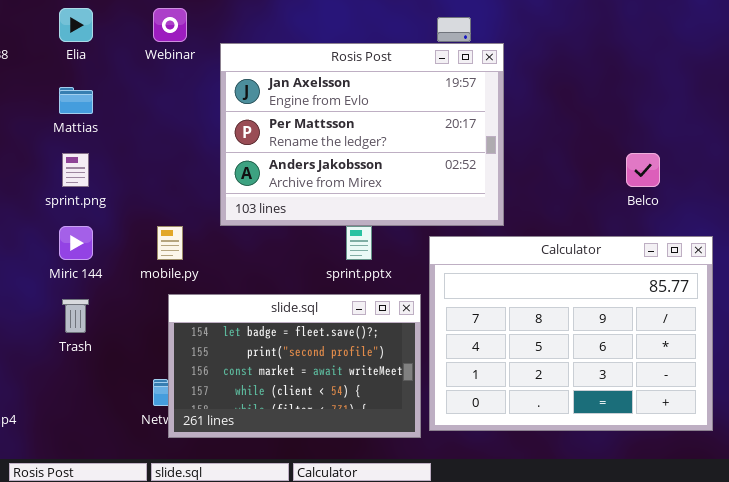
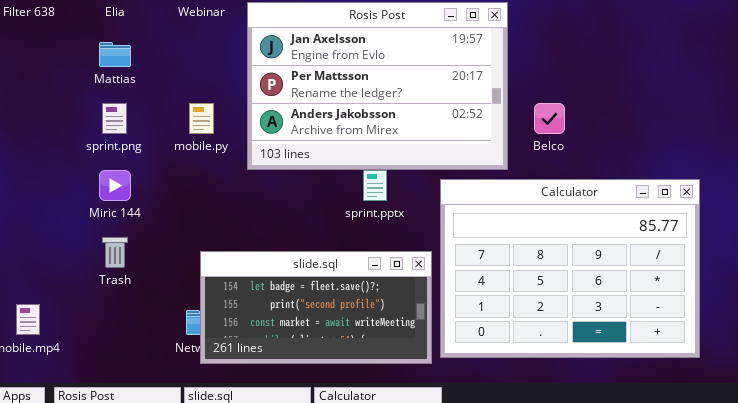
Belco: [626,153,660,187] -> [534,103,565,134], moved
mobile.py: [157,226,183,260] -> [189,103,214,134], moved
slide.sql: [168,294,421,438] -> [200,251,432,364], resized

